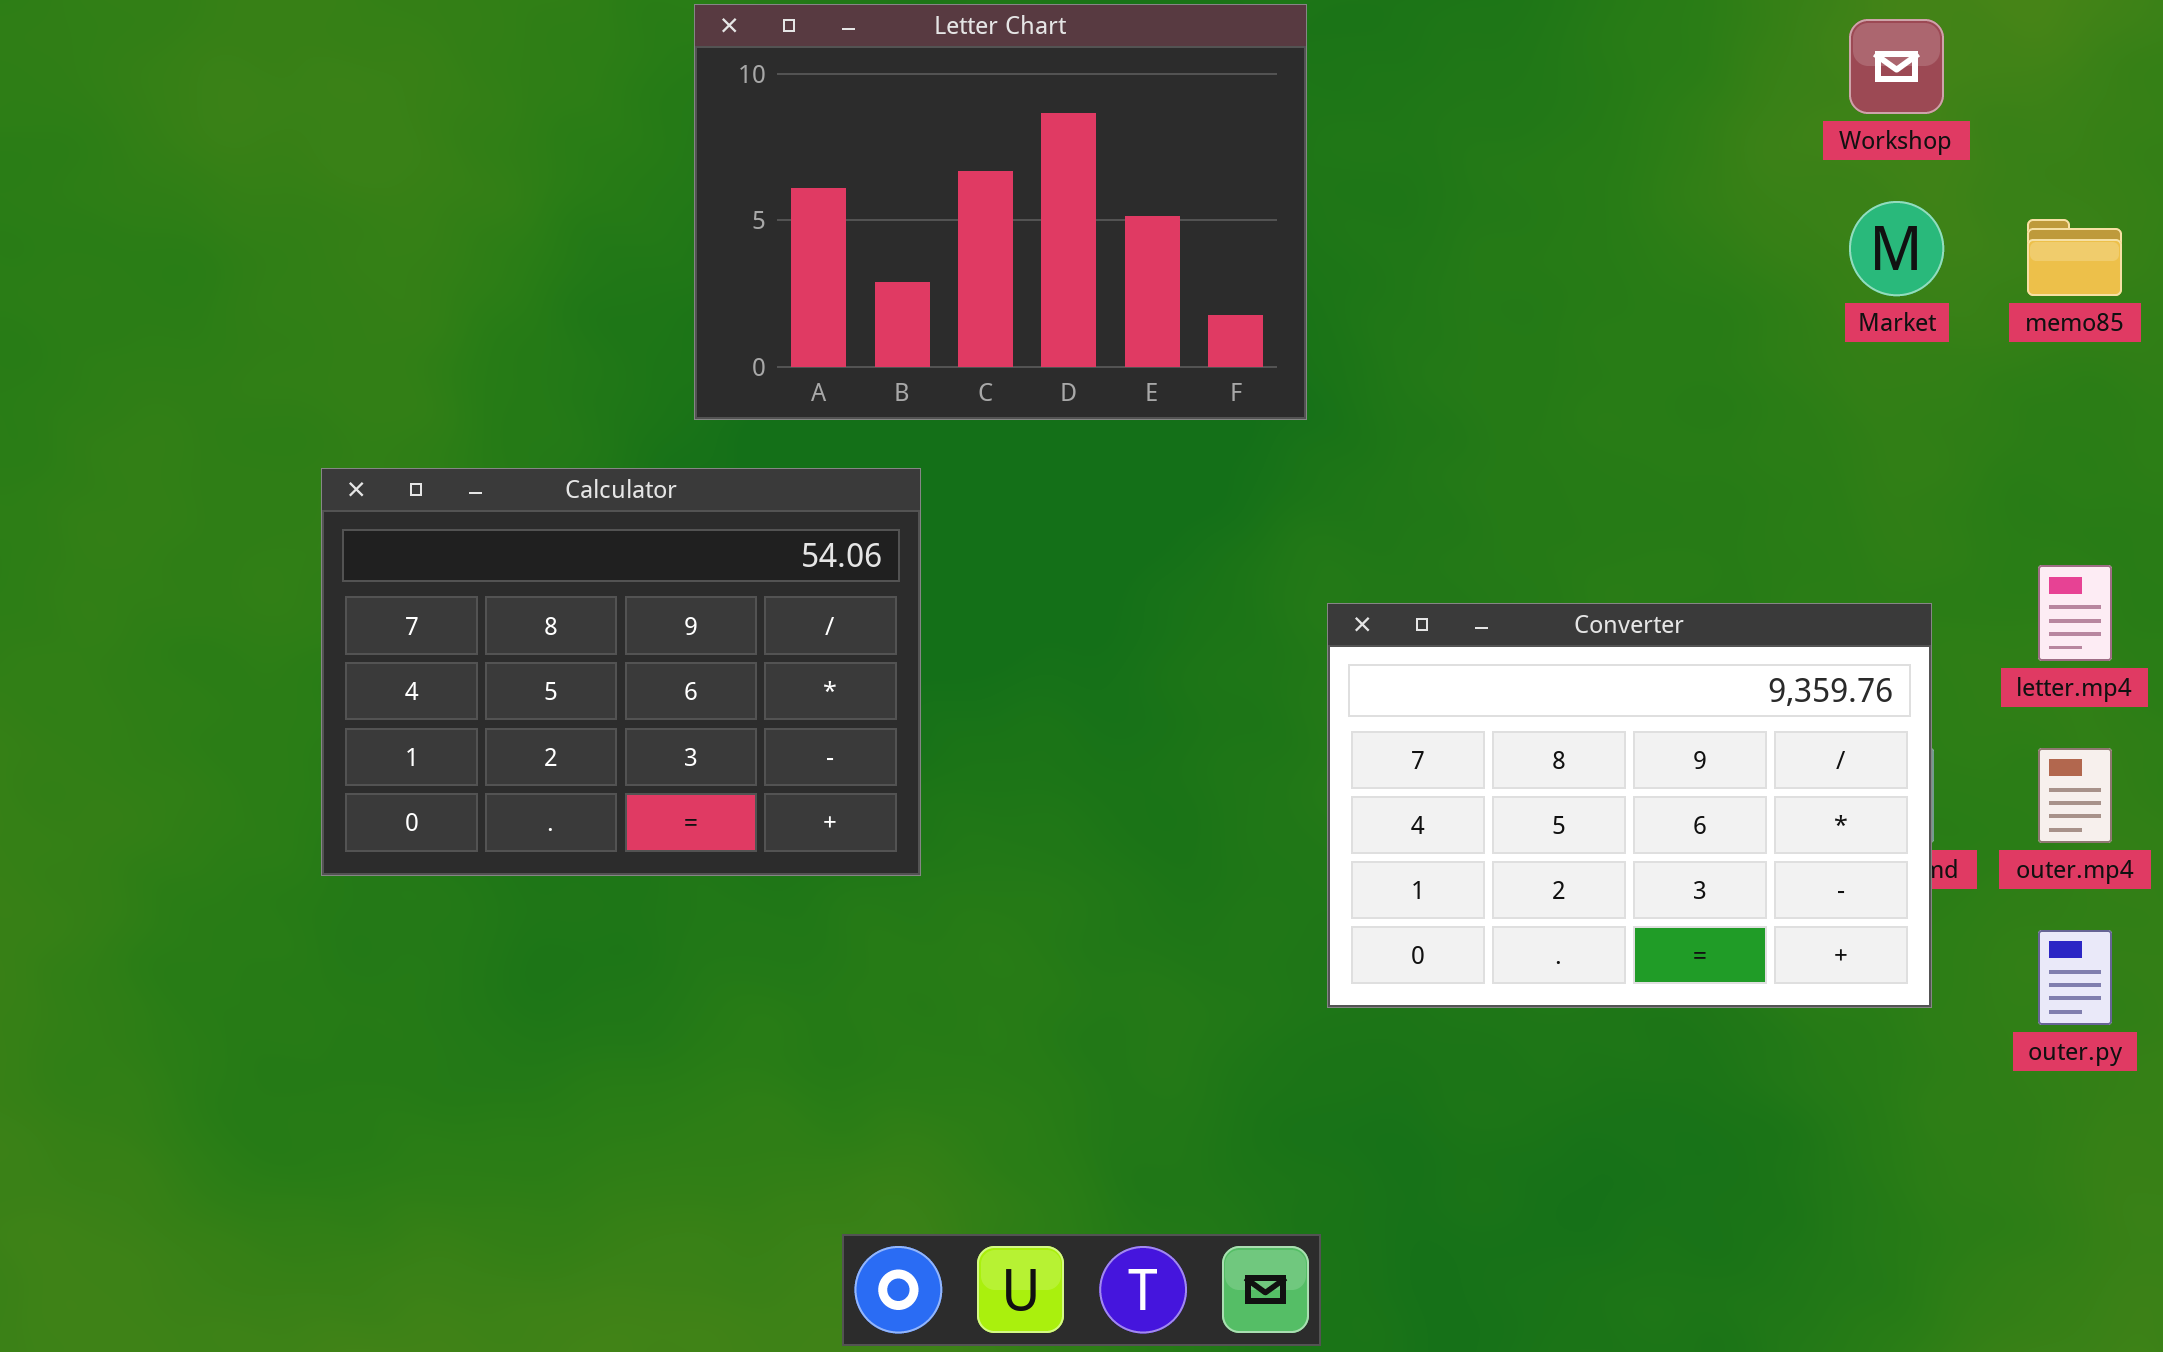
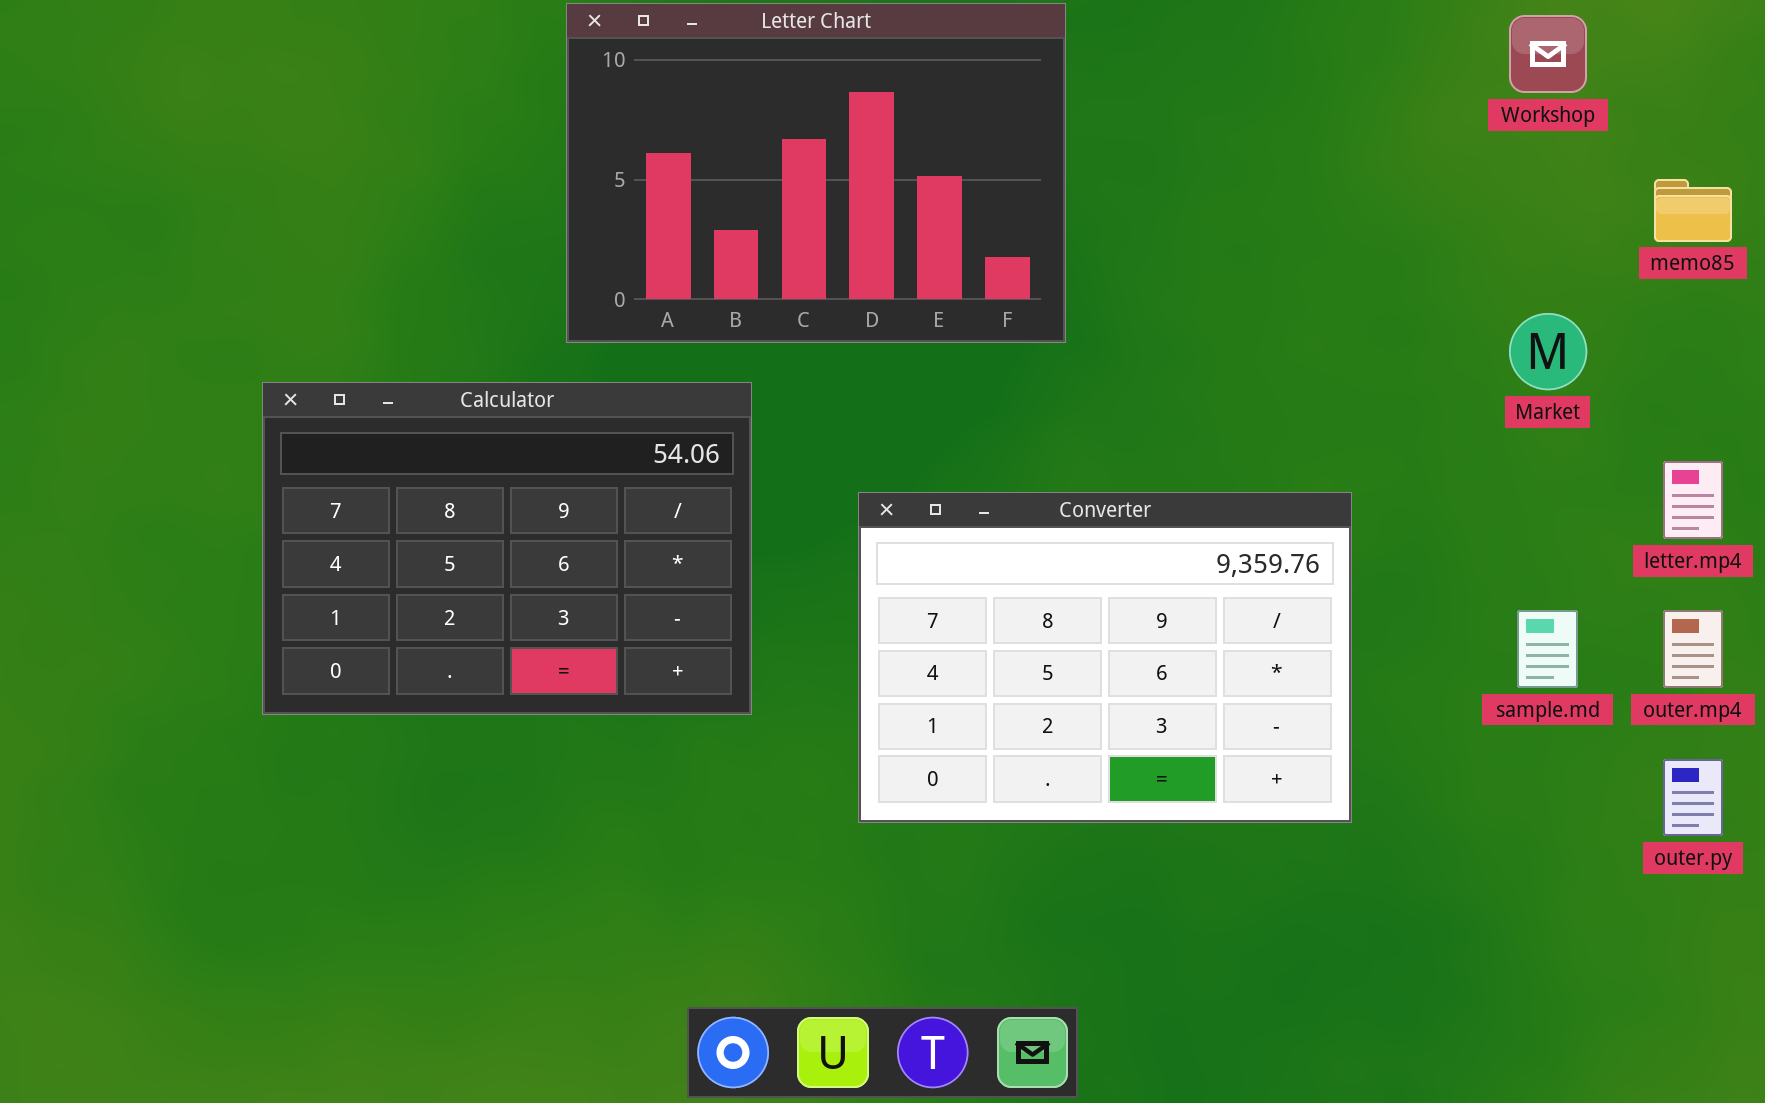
Market: [1849,201,1944,296] -> [1509,313,1587,390], moved
Converter: [1327,603,1932,1008] -> [858,492,1352,823], moved

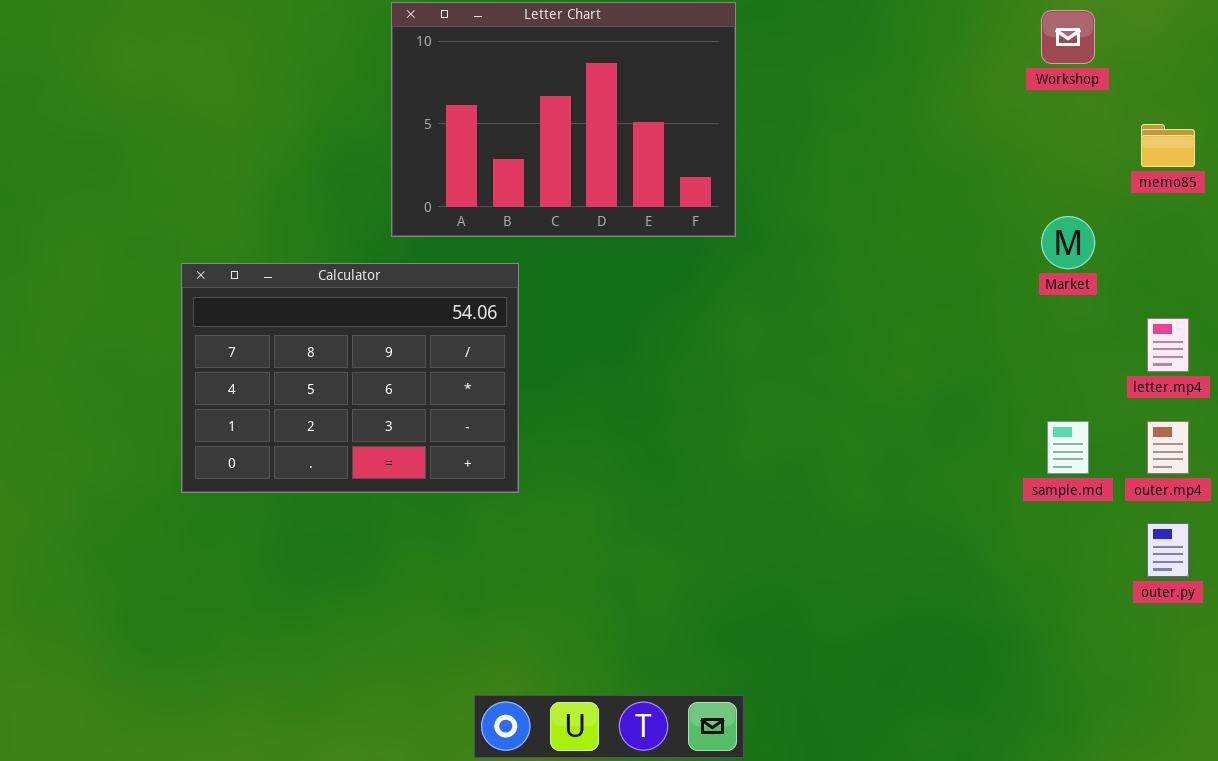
Converter: [858,492,1352,823] -> none, closed

